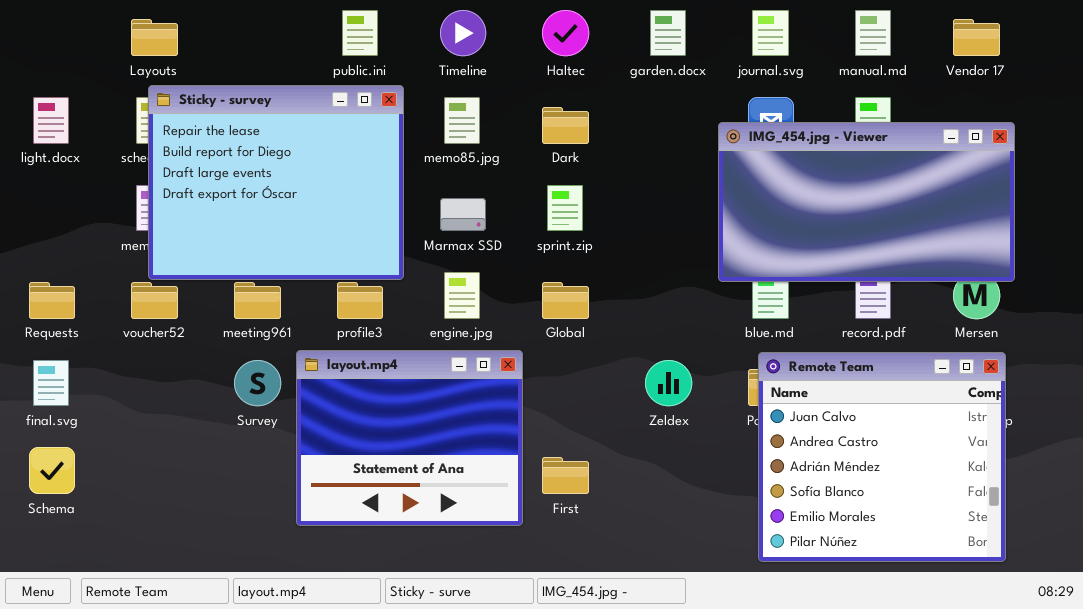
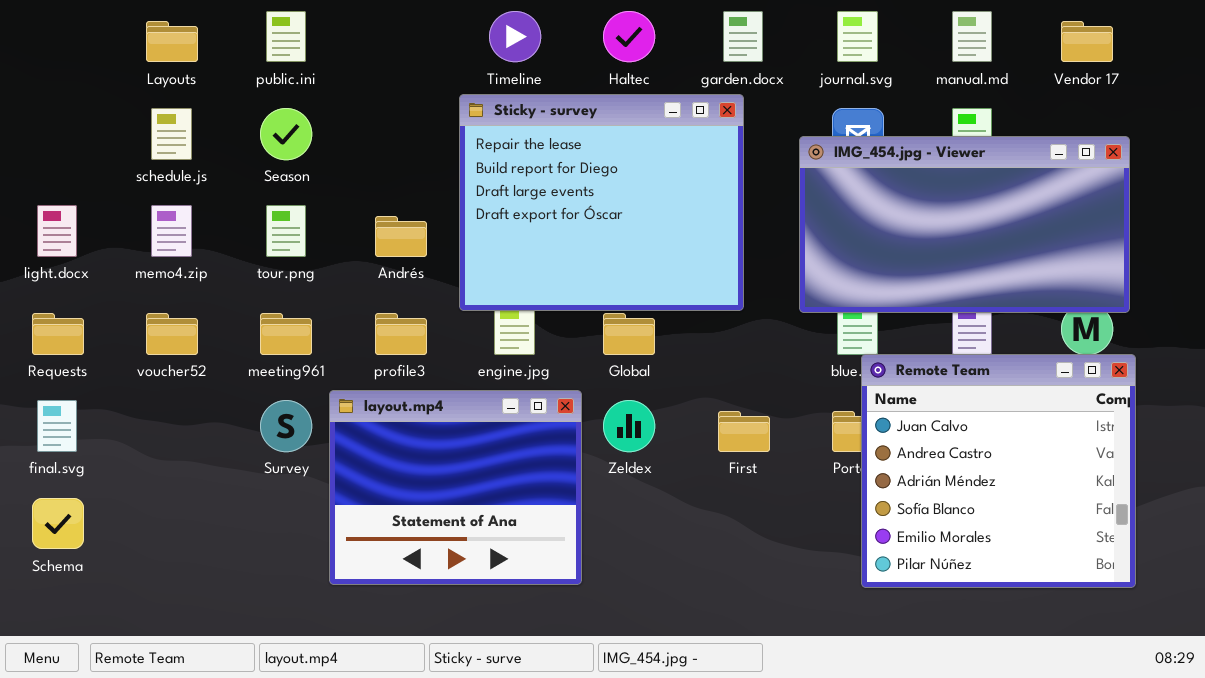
public.ini: [342,10,378,56] -> [266,11,306,62], moved
Sticky - survey: [148,85,404,280] -> [459,94,744,311], moved
light.docx: [33,97,69,144] -> [37,205,77,257], moved
Remote Team: [758,352,1006,562] -> [861,354,1136,588], moved
Zeldex: [645,360,692,406] -> [603,400,655,452], moved
First: [542,457,589,494] -> [718,411,770,452], moved

